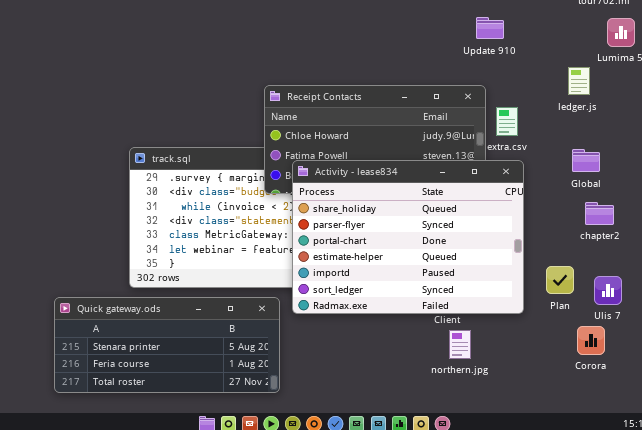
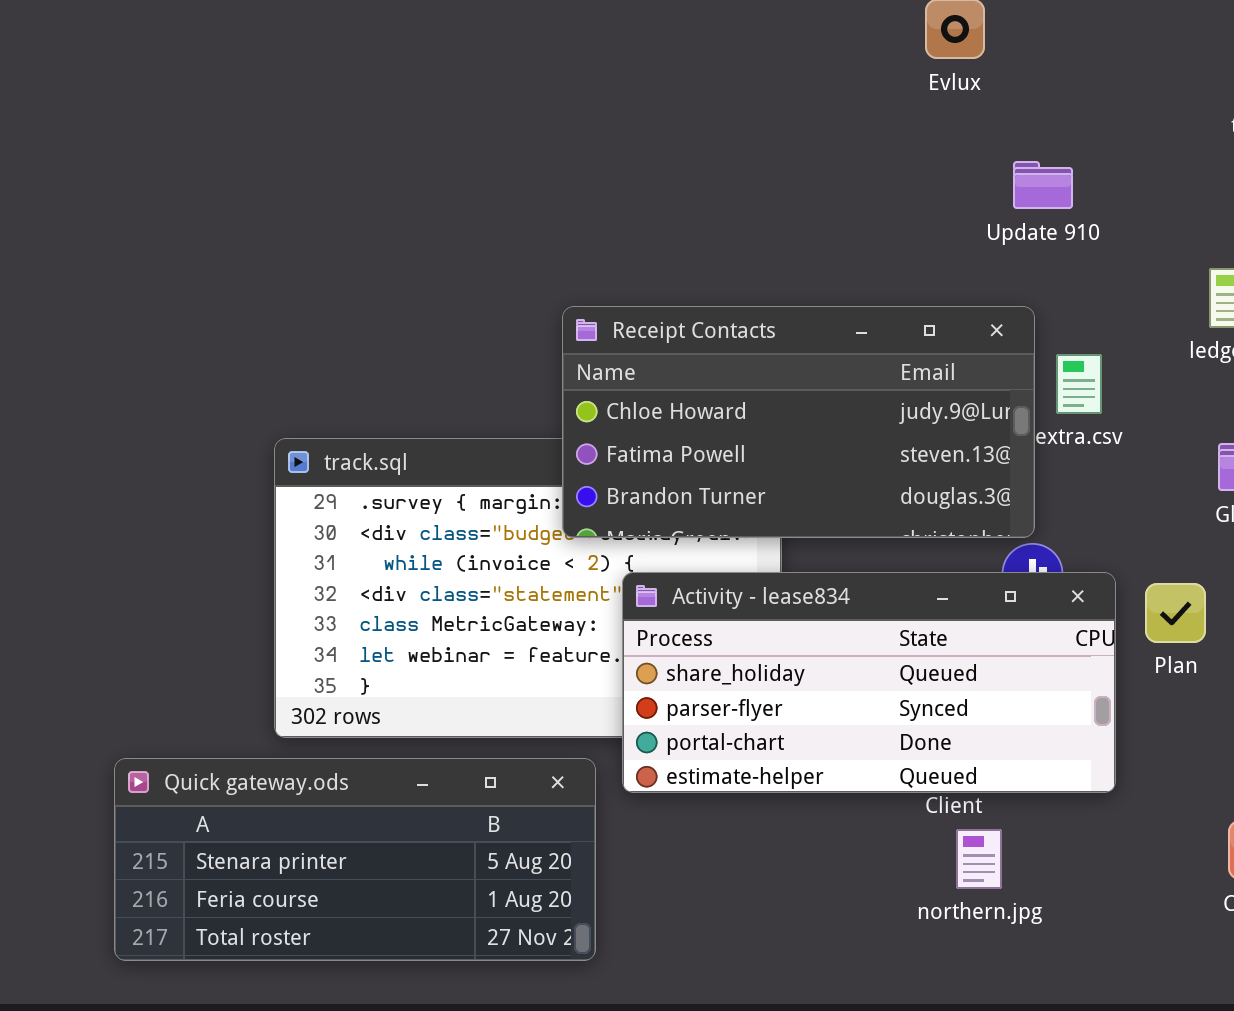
Activity - lease834: [292,160,524,314] -> [622,572,1116,793], resized
Plan: [546,266,574,294] -> [1145,583,1206,643], moved

